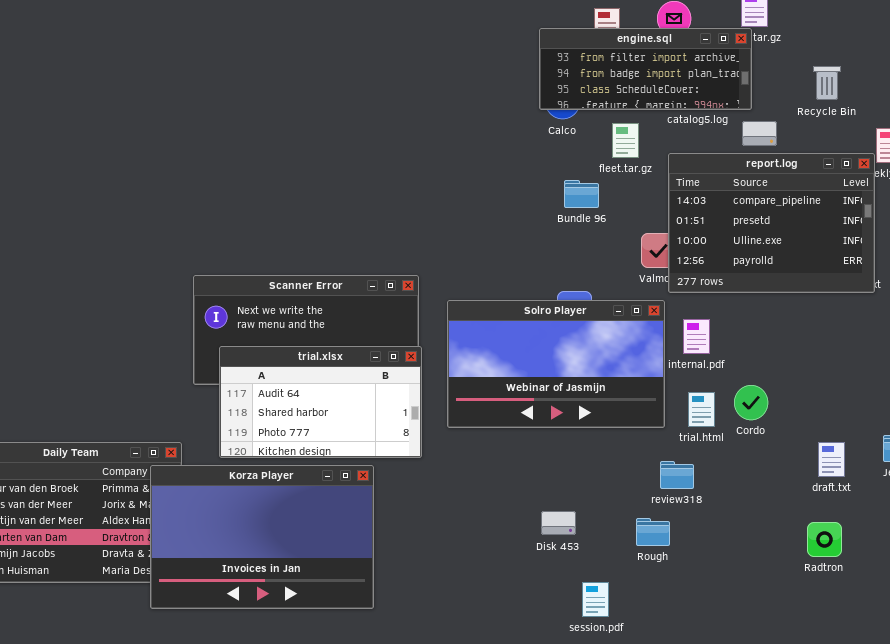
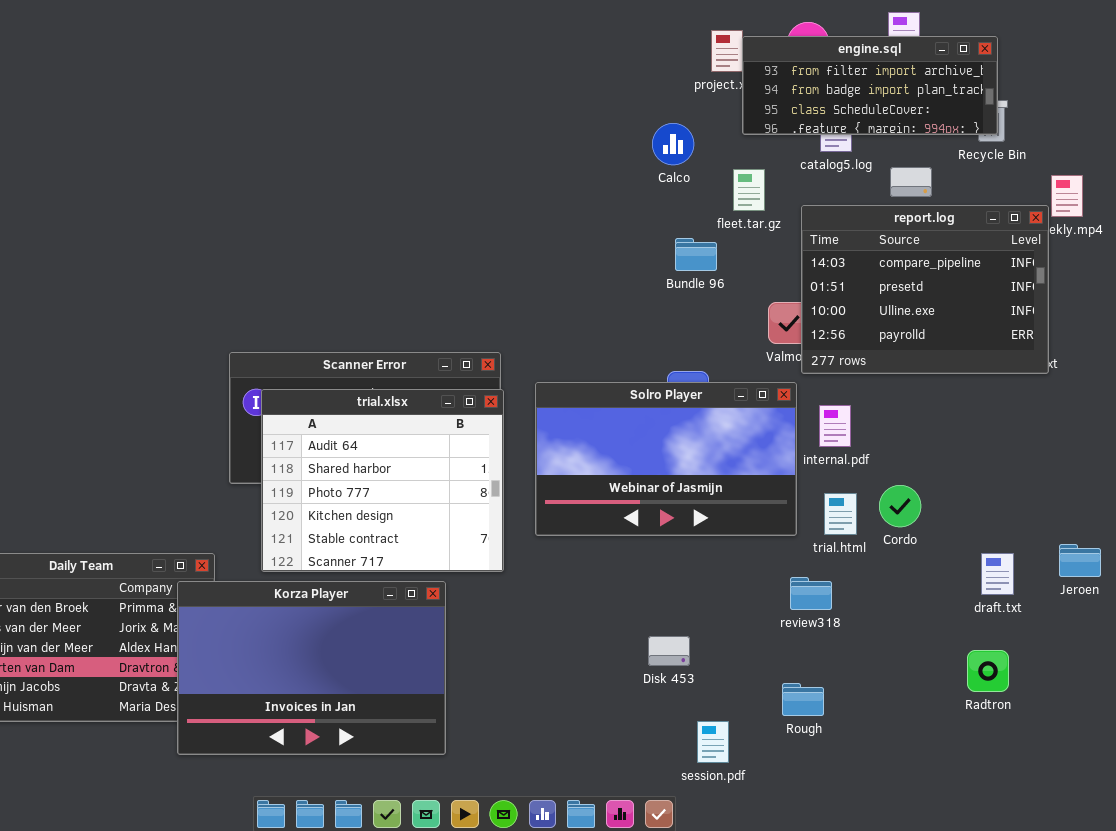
engine.sql: [539,28,752,110] -> [742,36,998,135], moved
trial.xlsx: [219,346,422,458] -> [261,389,504,572], resized
Rough: [636,518,670,546] -> [782,683,824,716], moved

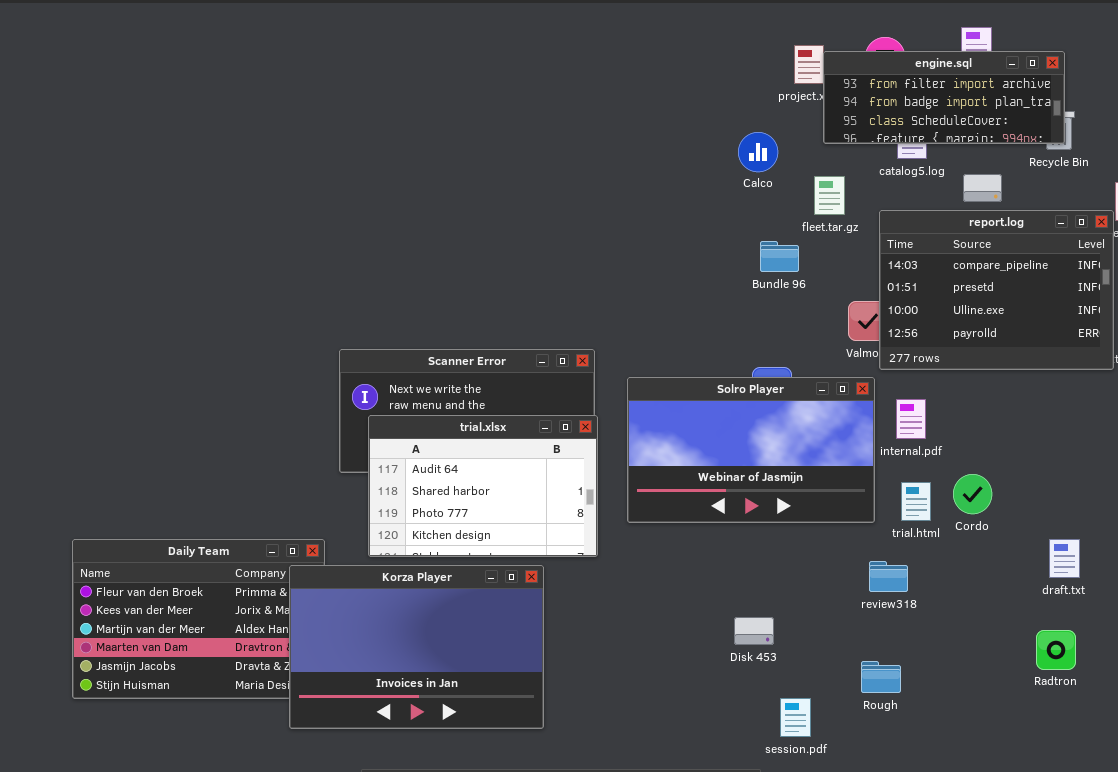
trial.xlsx: [261,389,504,572] -> [368,415,598,557], resized

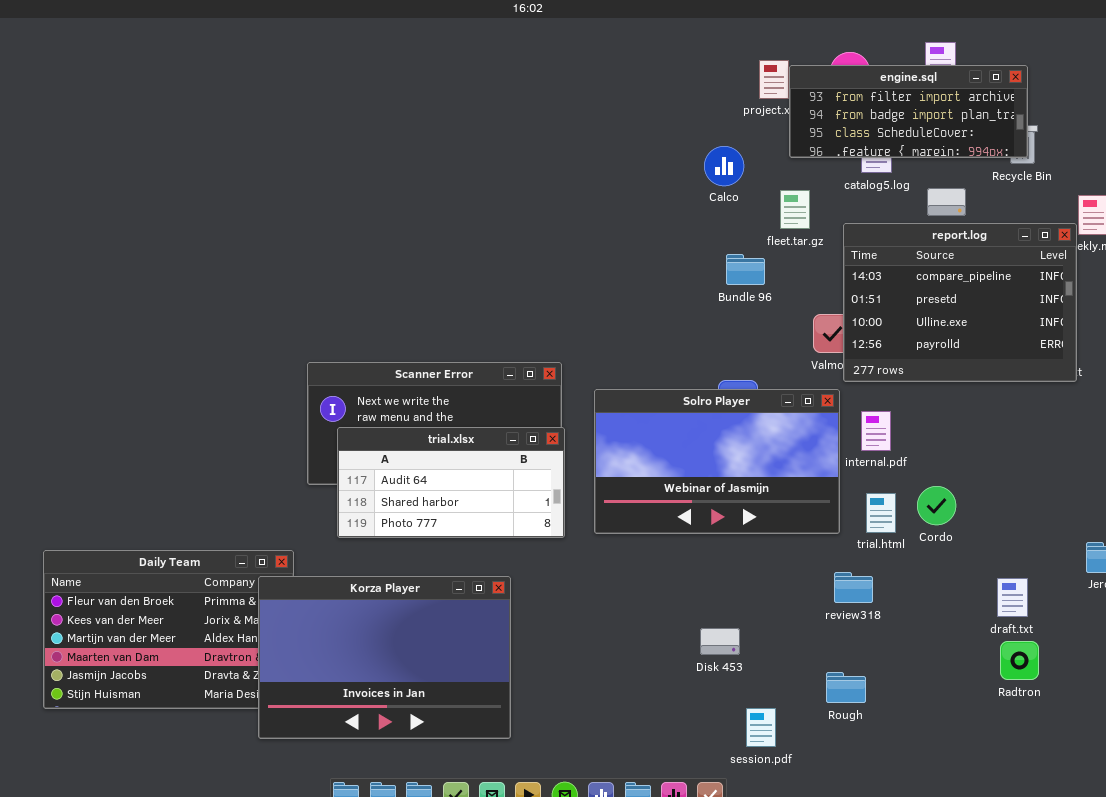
trial.xlsx: [368,415,598,557] -> [337,427,565,538], resized
draft.txt: [1049,539,1080,578] -> [997,578,1028,617], moved

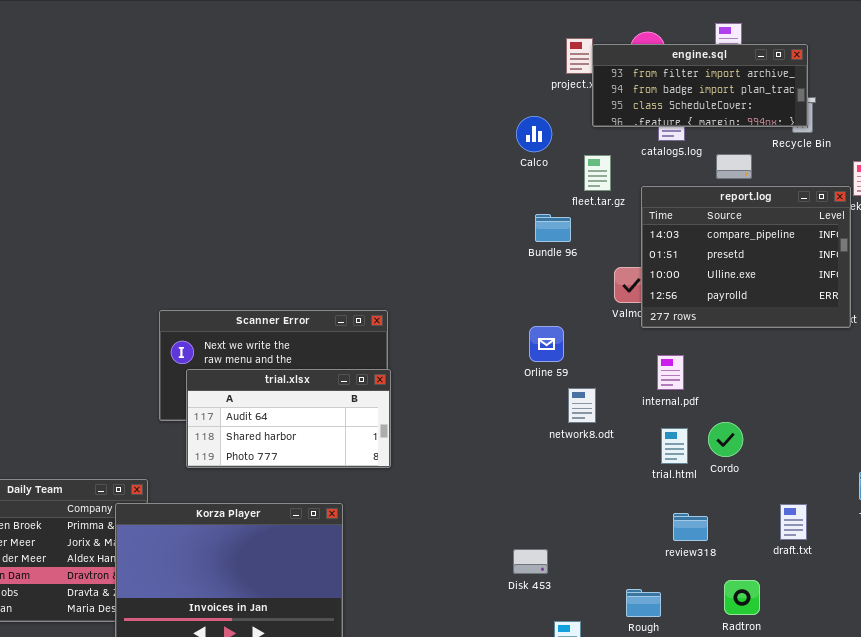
Solro Player: [594,389,840,534] -> none, closed
review318: [834,572,873,603] -> [673,513,708,541], moved
Radtron: [1000,641,1039,680] -> [724,580,760,615], moved

